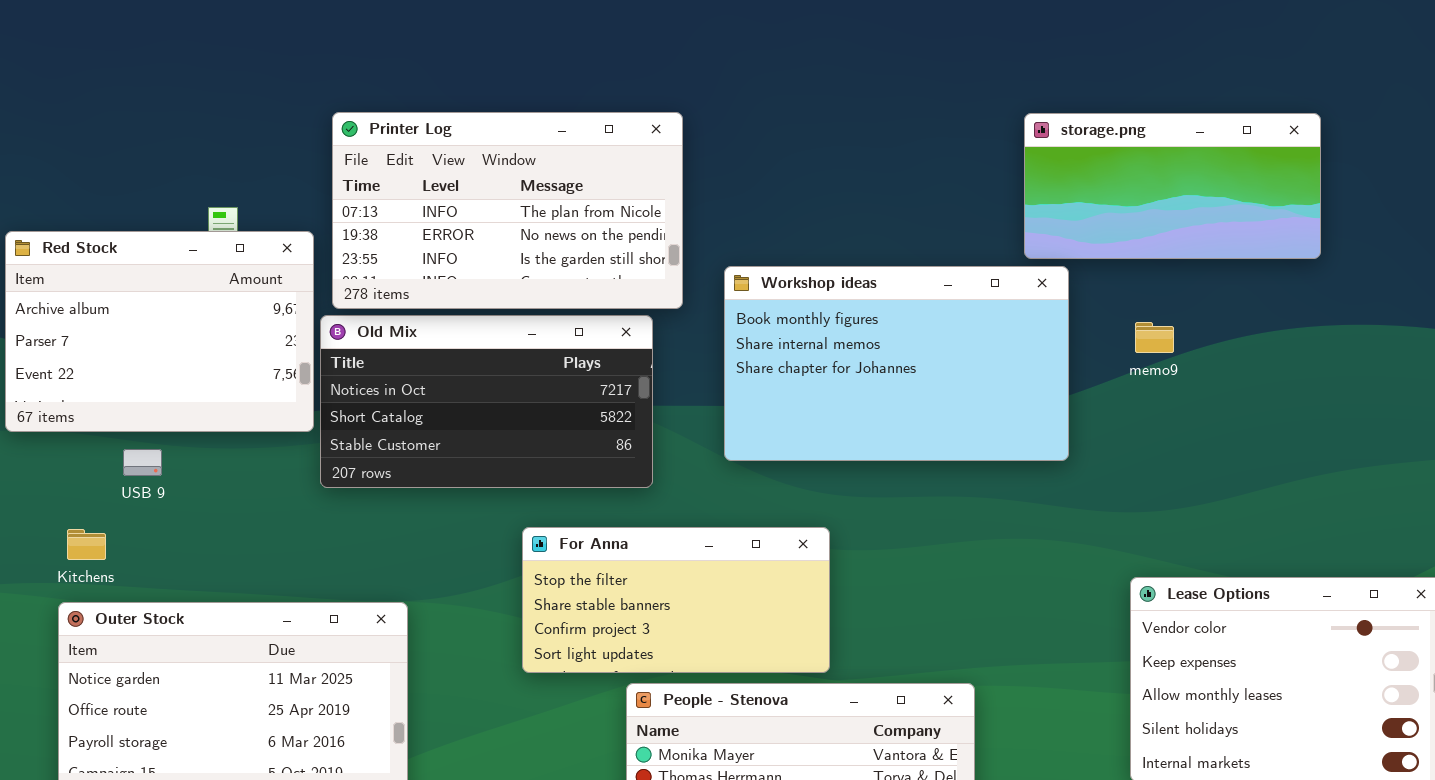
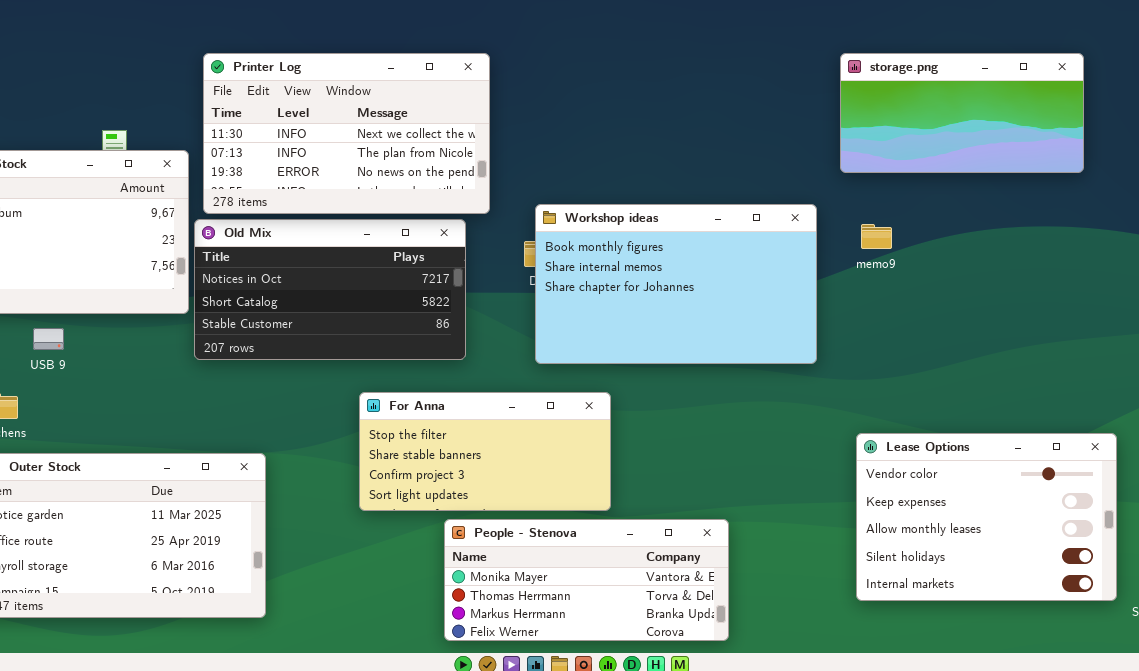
Printer Log: [332,112,683,309] -> [203,53,490,214], scrolled up 1 row
storage.png: [1024,113,1321,259] -> [840,53,1084,173], moved
Workshop ideas: [724,266,1069,461] -> [535,204,817,364], moved

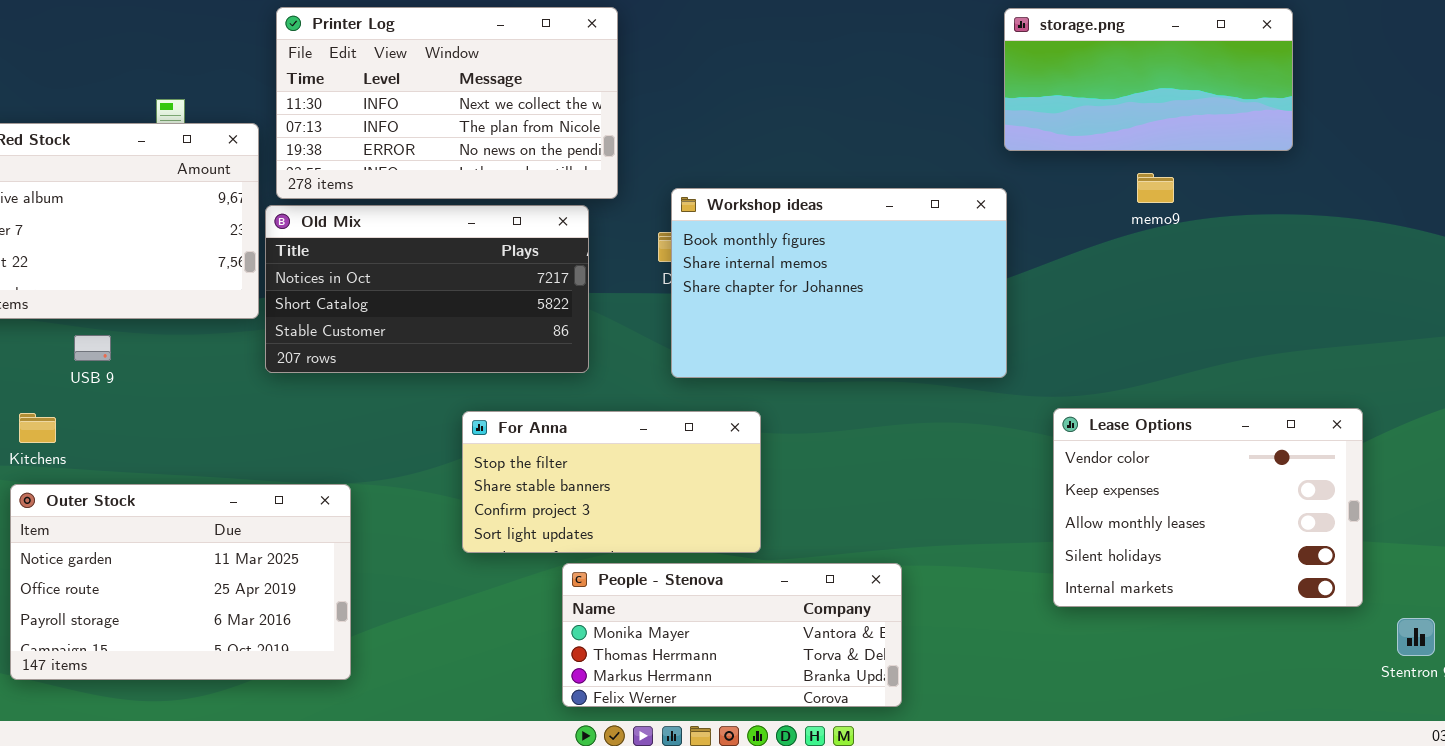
storage.png: [840,53,1084,173] -> [1004,8,1293,151], moved
memo9: [861,224,892,249] -> [1137,173,1174,203], moved
Lease Options: [856,433,1117,601] -> [1053,408,1363,607], moved

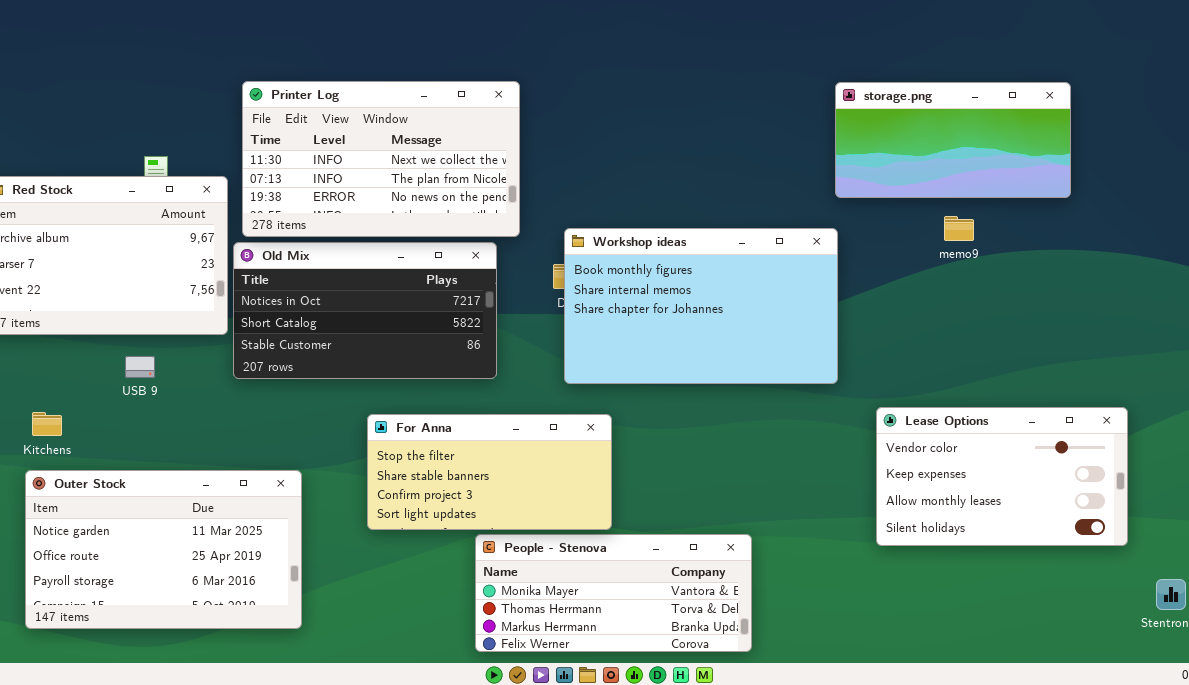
USB 9: [74,335,111,361] -> [125,356,155,378], moved
Lease Options: [1053,408,1363,607] -> [876,407,1128,546], resized
For Anna: [462,411,761,553] -> [367,414,612,530], moved

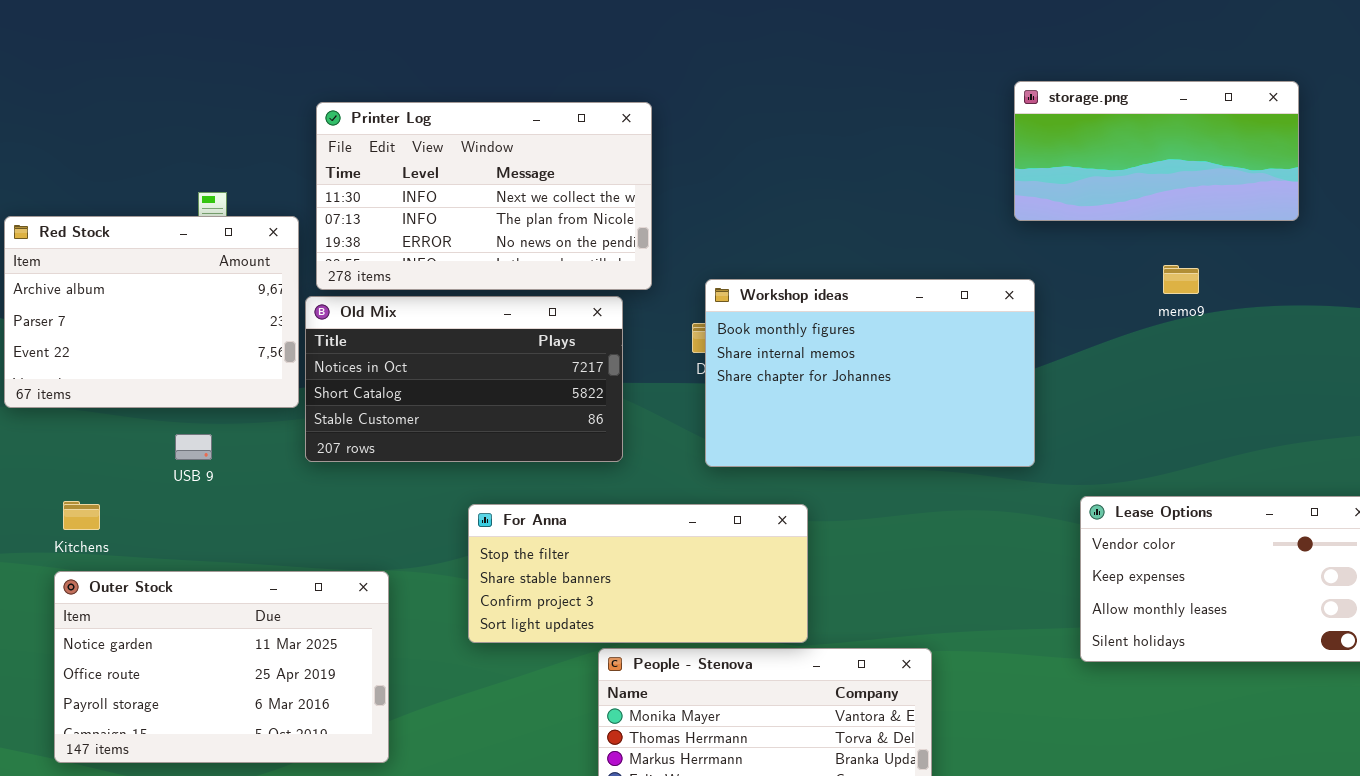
storage.png: [835,82,1071,198] -> [1014,81,1299,221], moved
For Anna: [367,414,612,530] -> [468,504,808,643], resized

